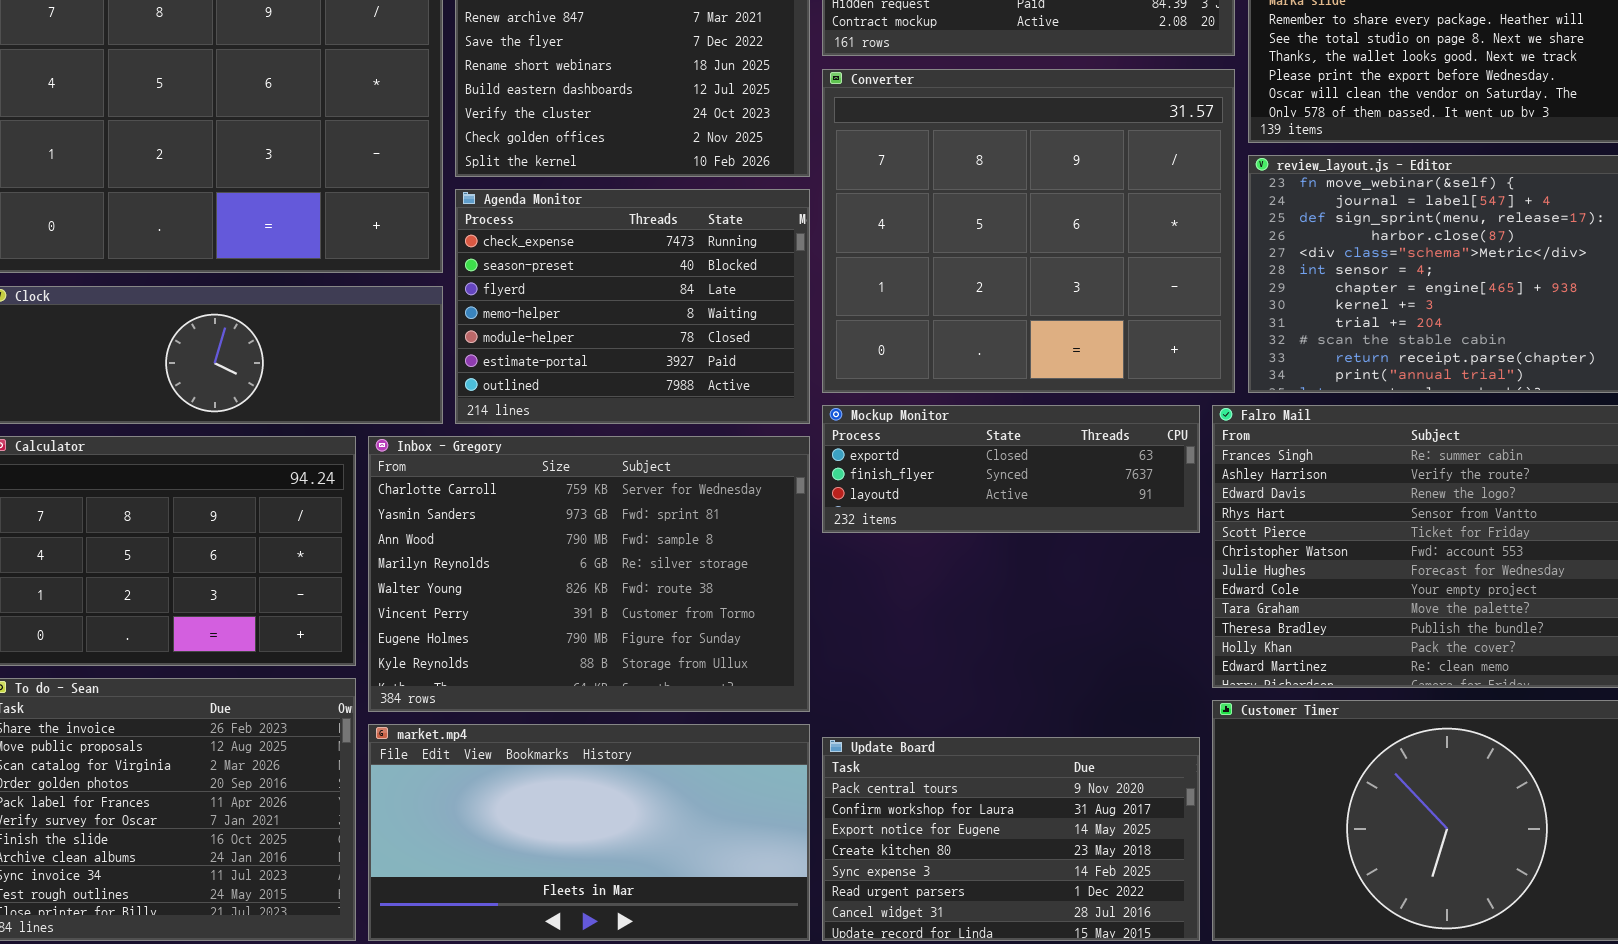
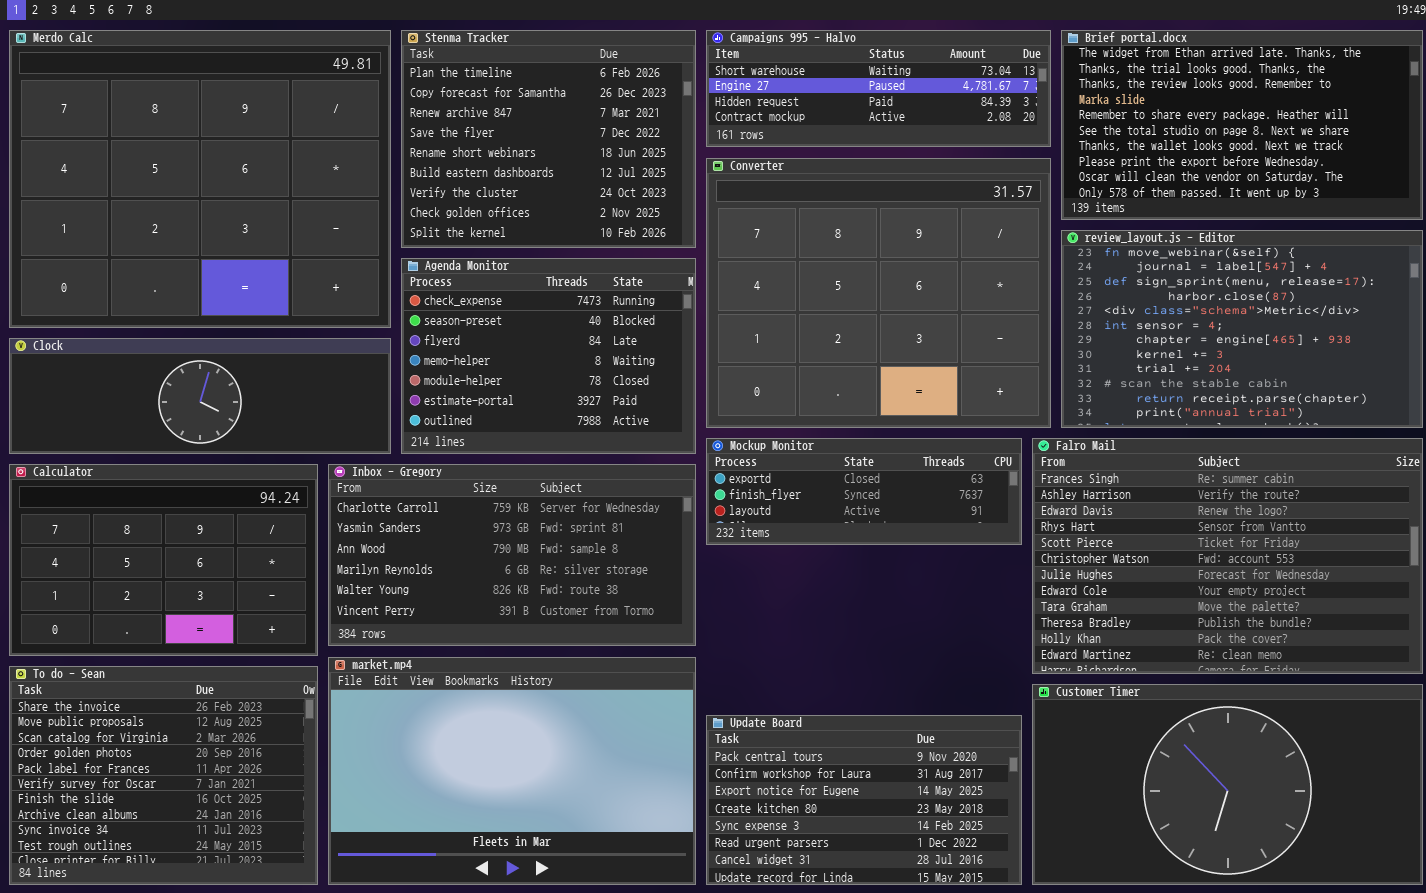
Inbox - Gregory: [368,436,810,712] -> [328,464,696,646], resized
market.mp4: [368,724,810,941] -> [328,657,696,885], resized

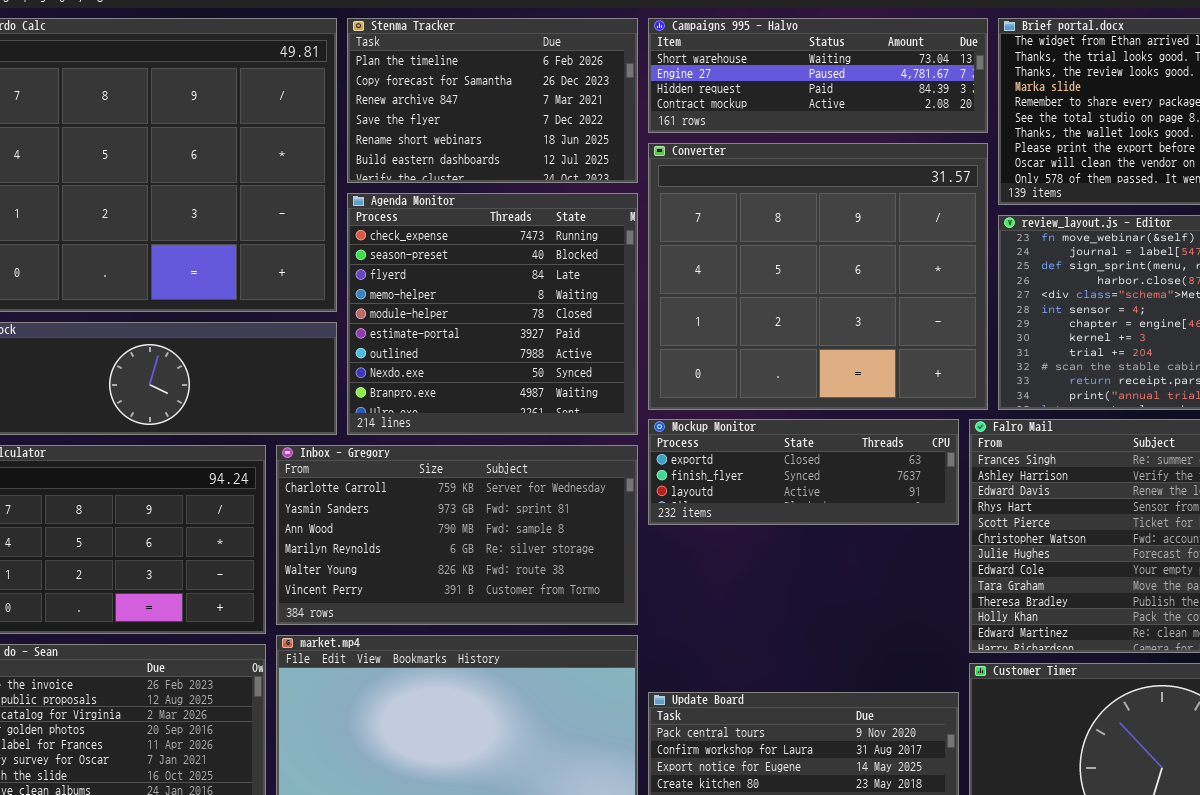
Stenma Tracker: [401,30,696,248] -> [347,18,638,183], resized
Agenda Monitor: [401,258,696,454] -> [347,193,638,435], resized

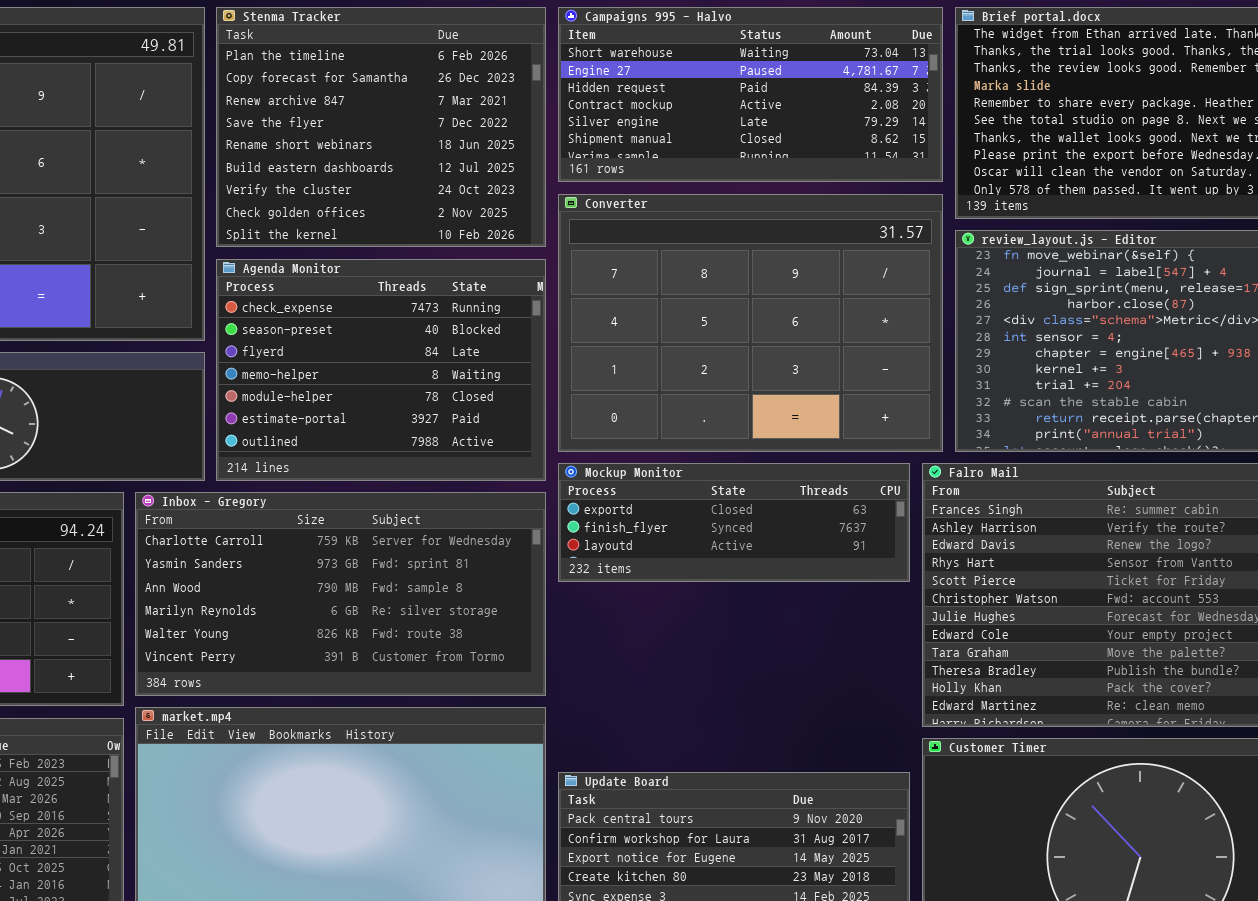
Stenma Tracker: [347,18,638,183] -> [216,7,546,247], resized
Campaigns 995 - Halvo: [648,18,988,133] -> [558,7,943,182], resized
Converter: [648,143,988,410] -> [558,194,943,452], resized
Agenda Monitor: [347,193,638,435] -> [216,259,546,481], resized

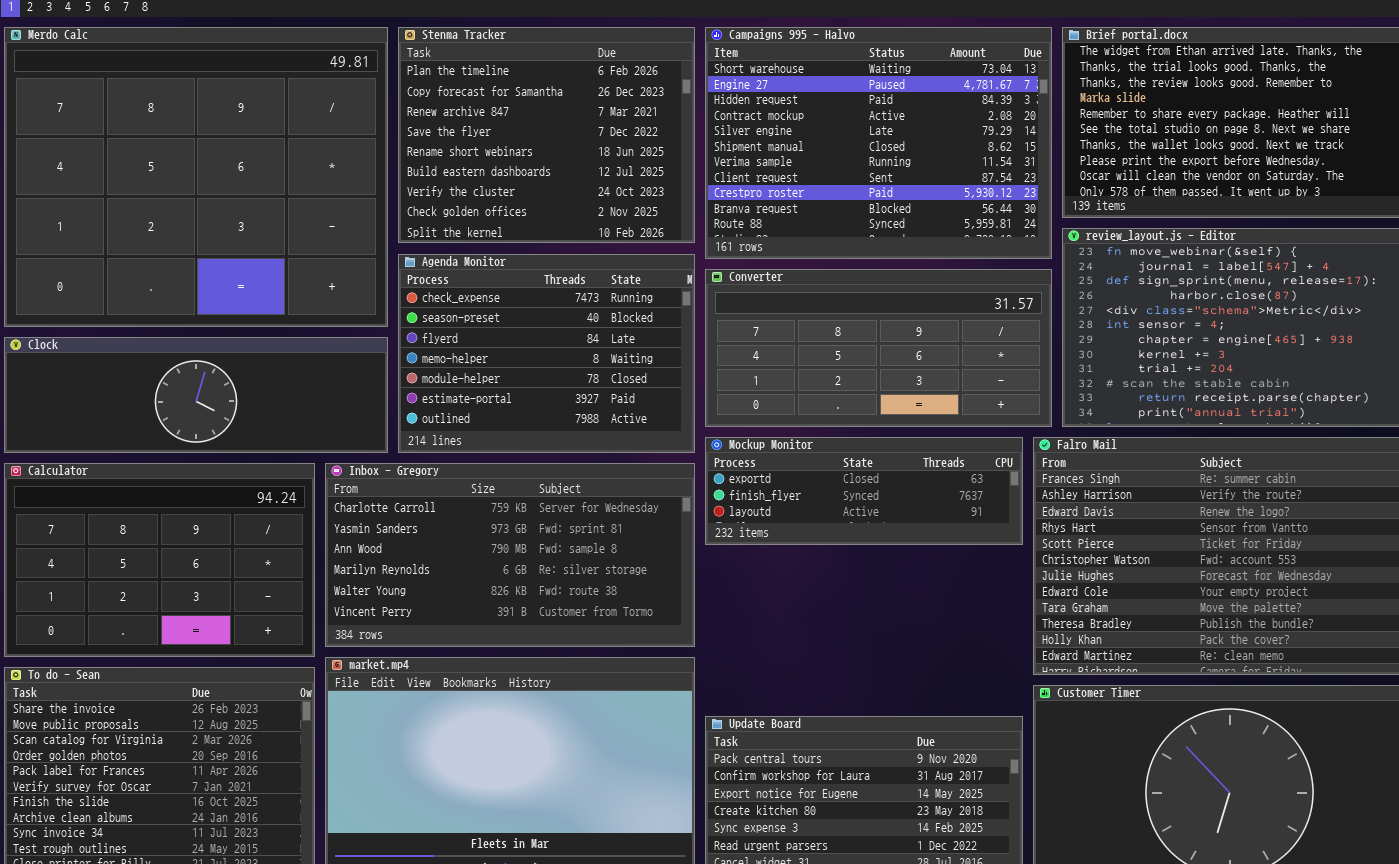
Campaigns 995 - Halvo: [558,7,943,182] -> [705,27,1052,259], resized
Converter: [558,194,943,452] -> [705,269,1052,427], resized

